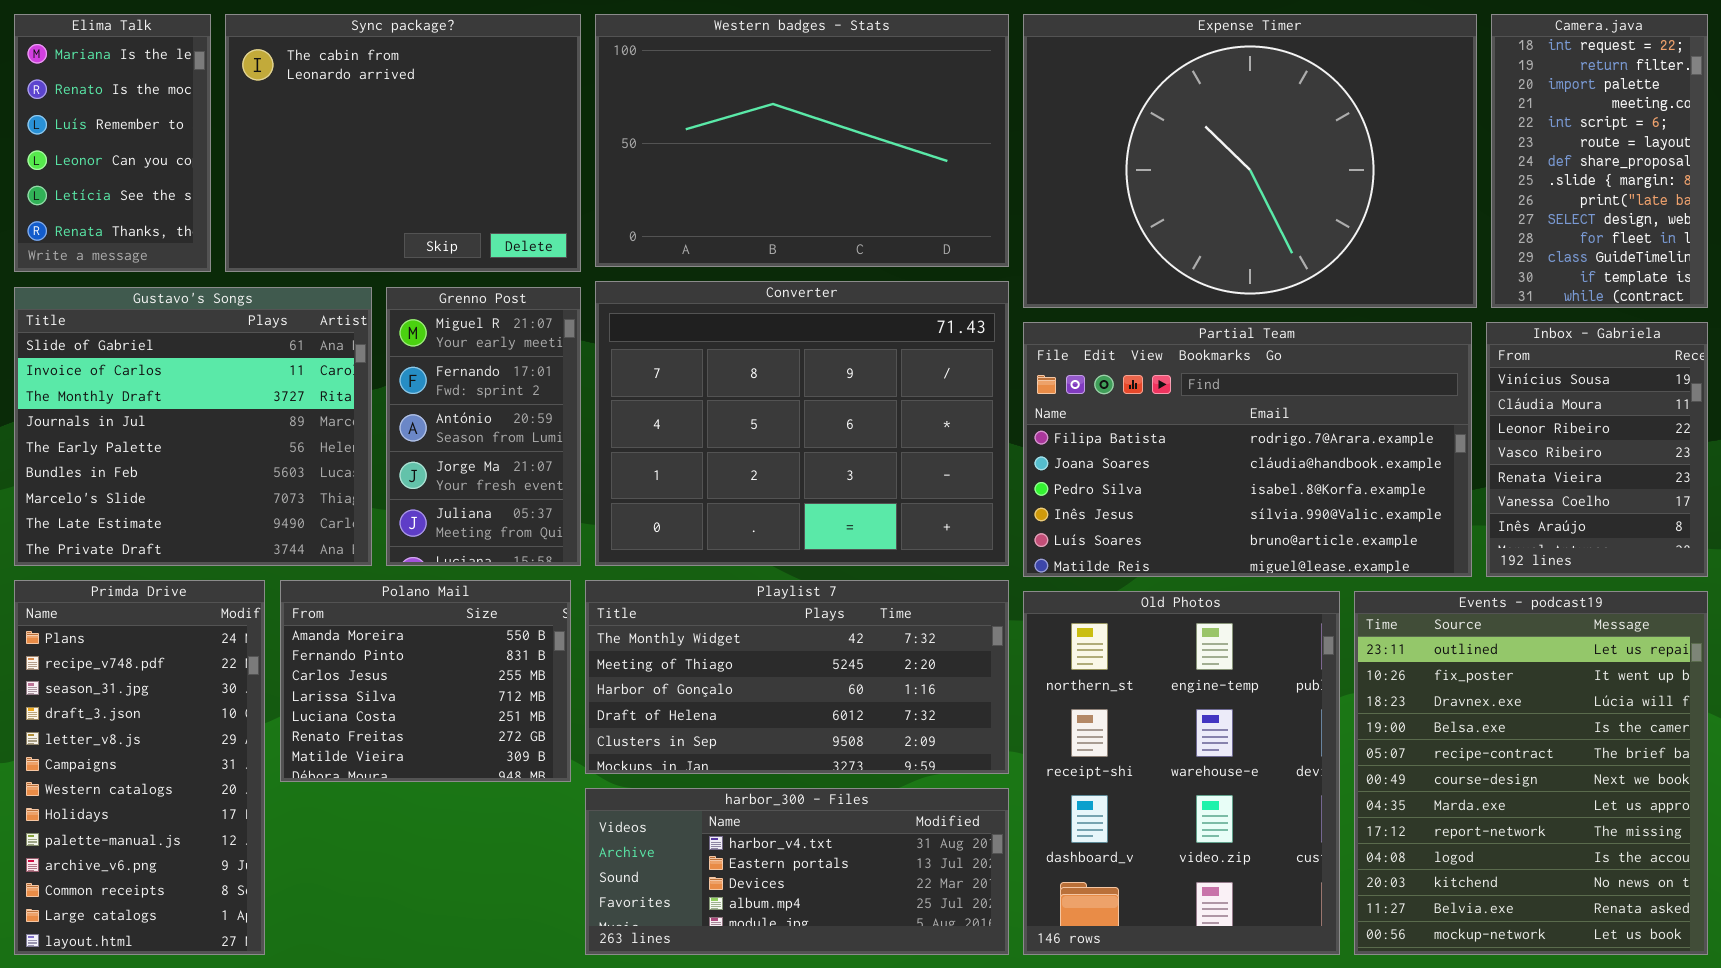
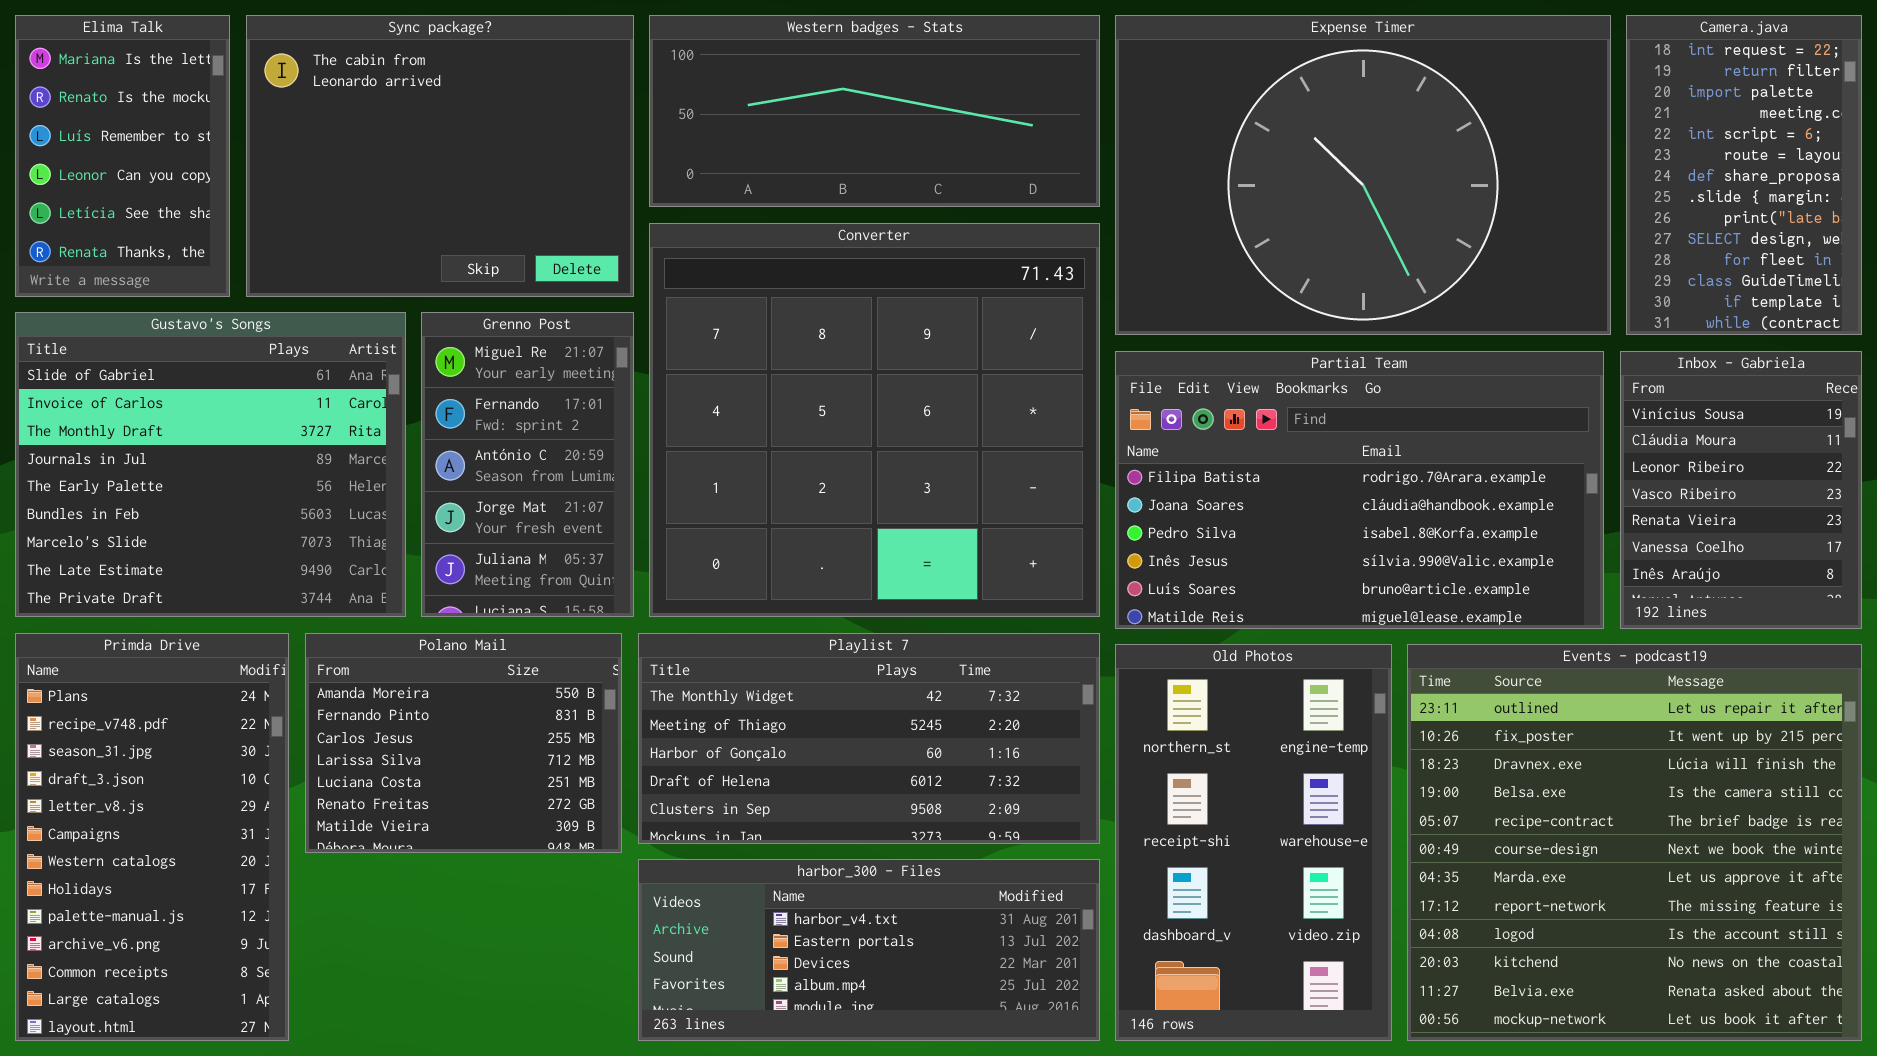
Western badges - Stats: [595,14,1009,267] -> [649,15,1100,207], resized
Converter: [595,281,1009,566] -> [649,223,1100,617], resized
Old Photos: [1023,591,1340,955] -> [1115,644,1392,1041], resized
Events - podcast19: [1354,591,1708,955] -> [1407,644,1862,1041], resized

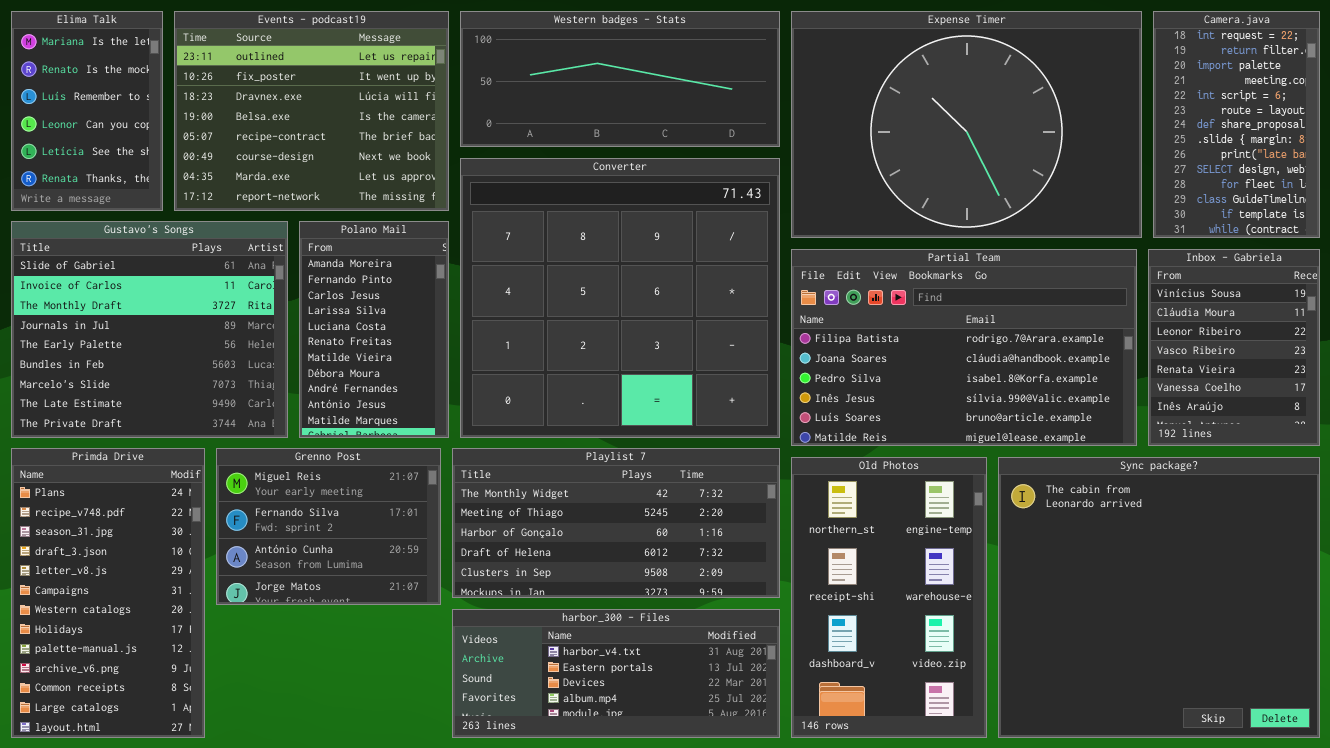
Sync package?: [246,15,634,297] -> [998,457,1320,738], moved, resized
Grenno Post: [421,312,634,617] -> [216,448,441,605], moved, resized
Polano Mail: [305,633,622,853] -> [299,221,449,438], moved, resized
Events - podcast19: [1407,644,1862,1041] -> [174,11,449,211], moved, resized

